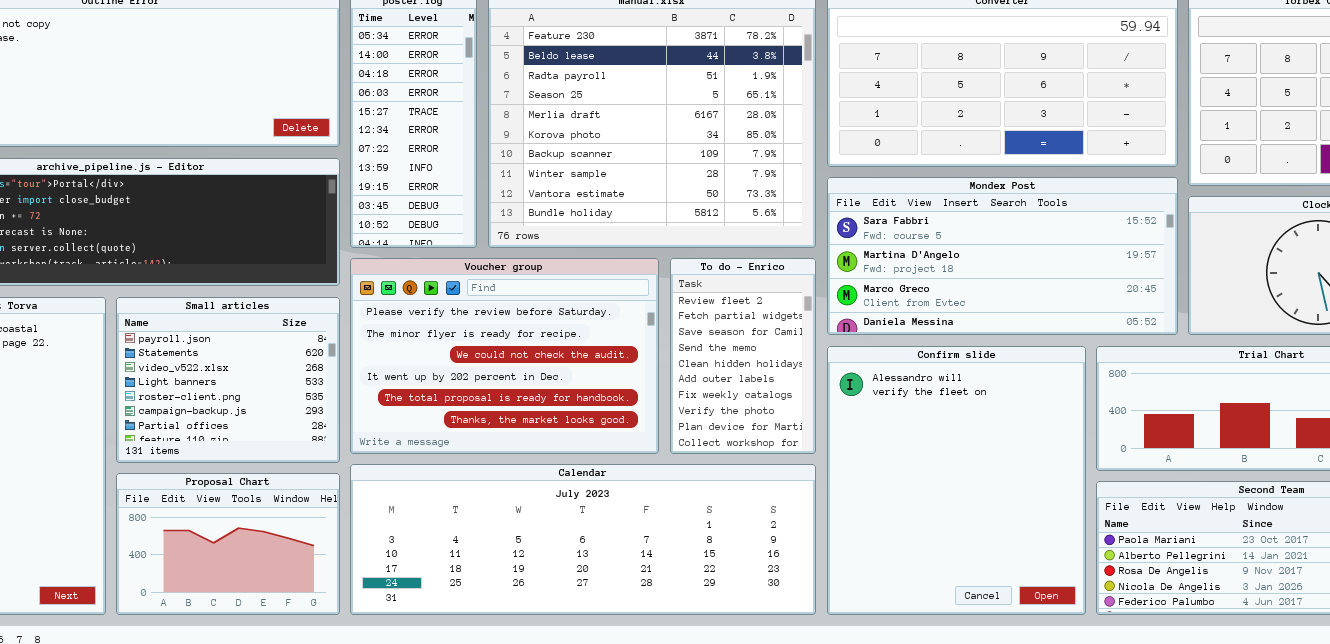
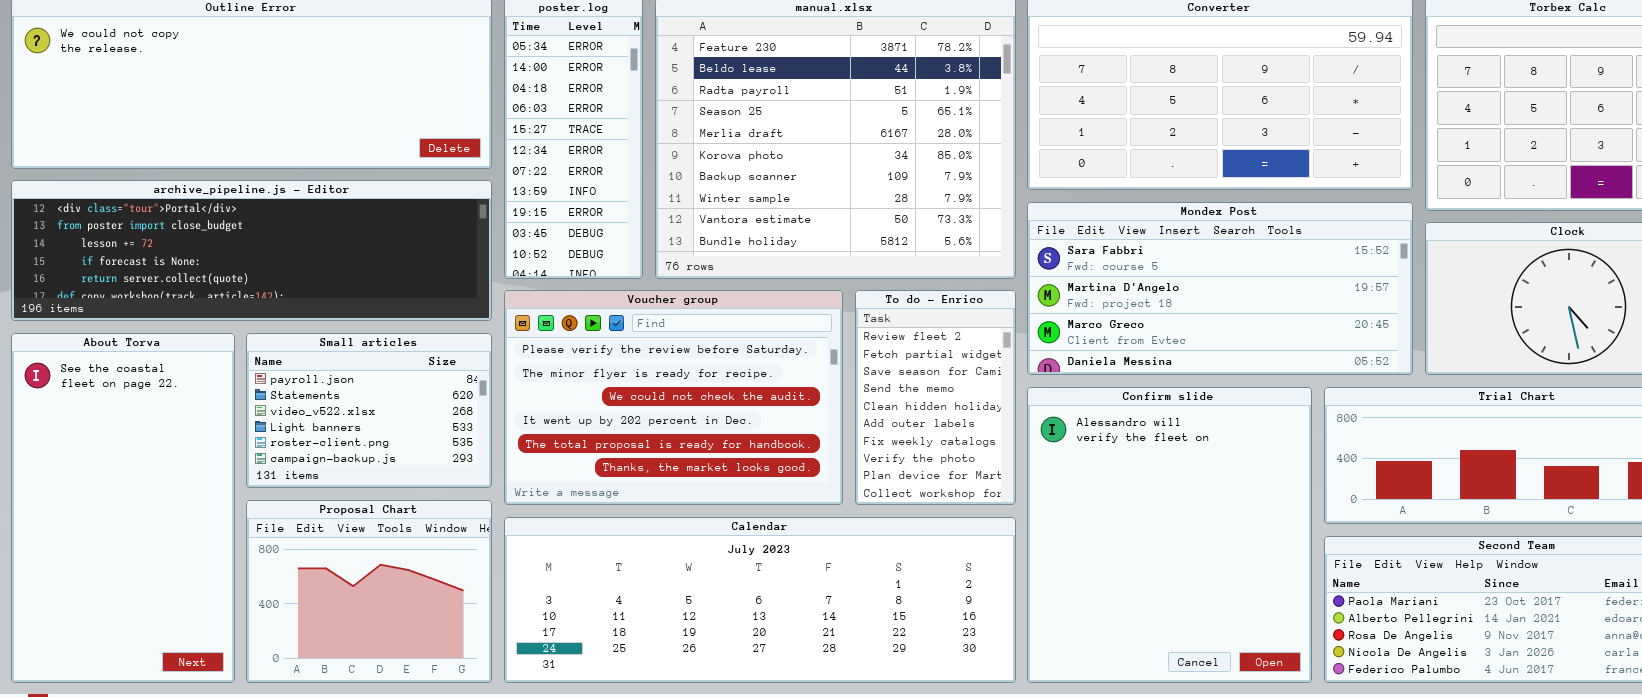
Small articles: [116,297,340,463] -> [246,333,492,488], resized
Proposal Chart: [116,473,340,615] -> [246,500,492,683], resized

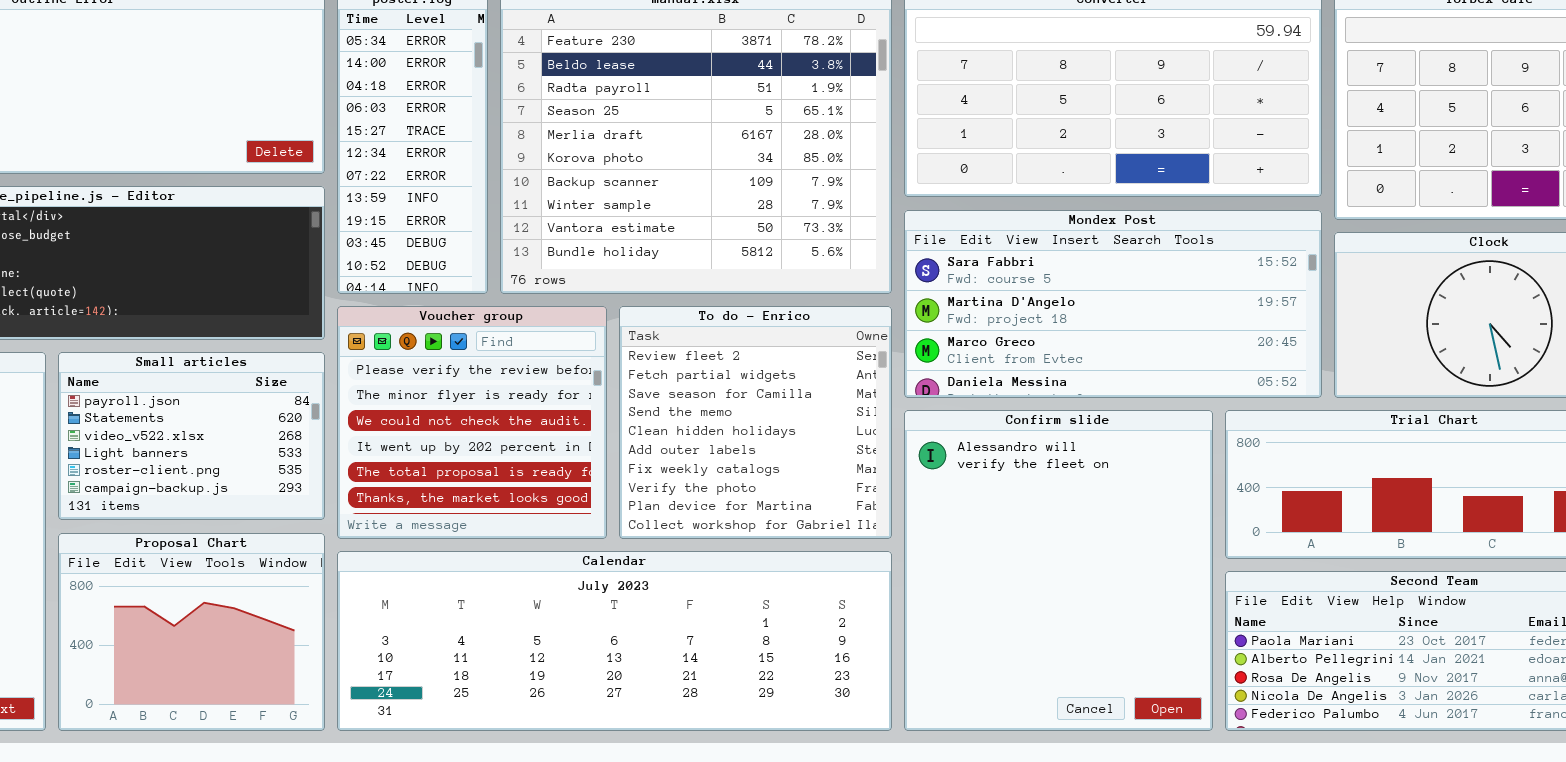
Voucher group: [504,290,843,505] -> [337,306,607,539], resized
To do - Enrico: [855,290,1016,505] -> [619,306,892,539], resized

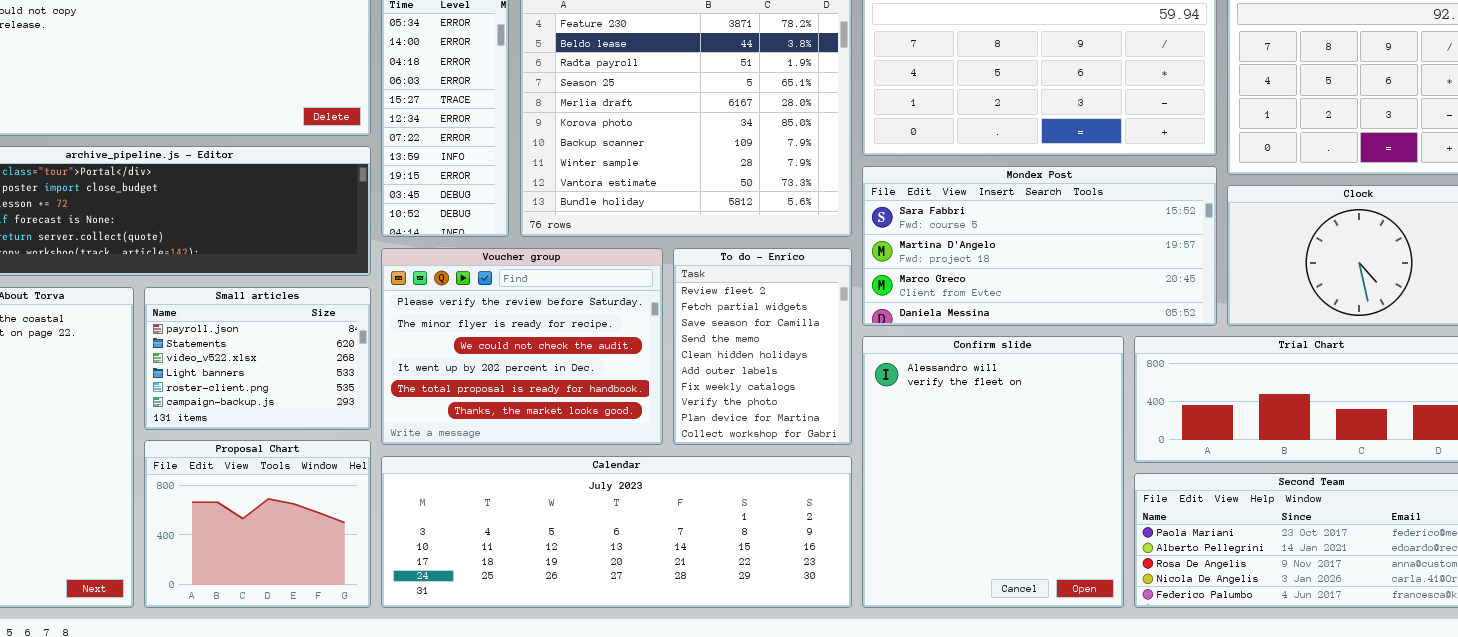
Voucher group: [337,306,607,539] -> [381,248,663,445], resized
To do - Enrico: [619,306,892,539] -> [673,248,852,445], resized

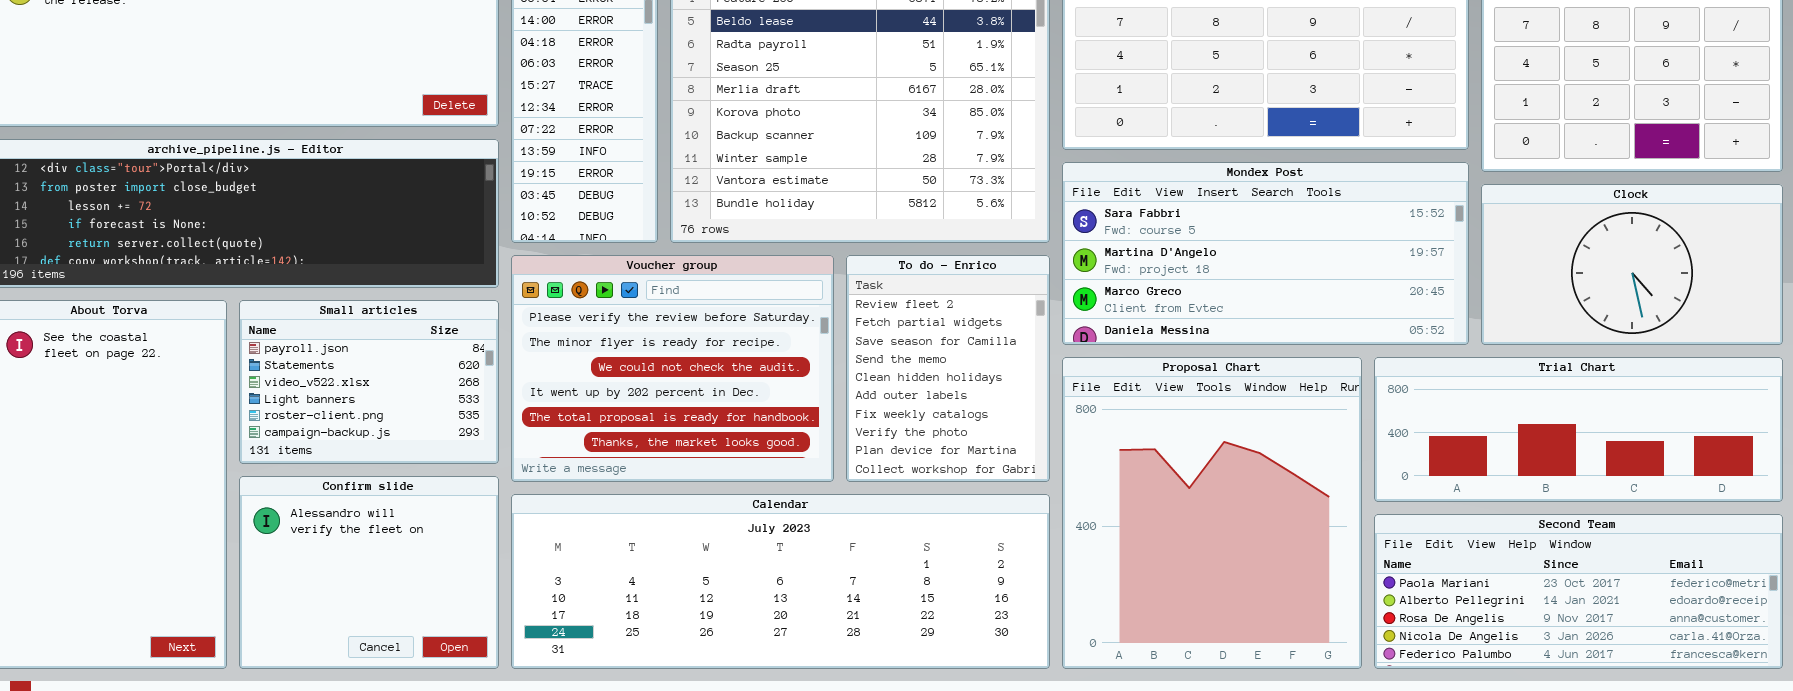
Confirm slide: [862,336,1124,608] -> [239,476,499,669], moved, resized
Proposal Chart: [144,440,371,608] -> [1062,357,1362,669], moved, resized

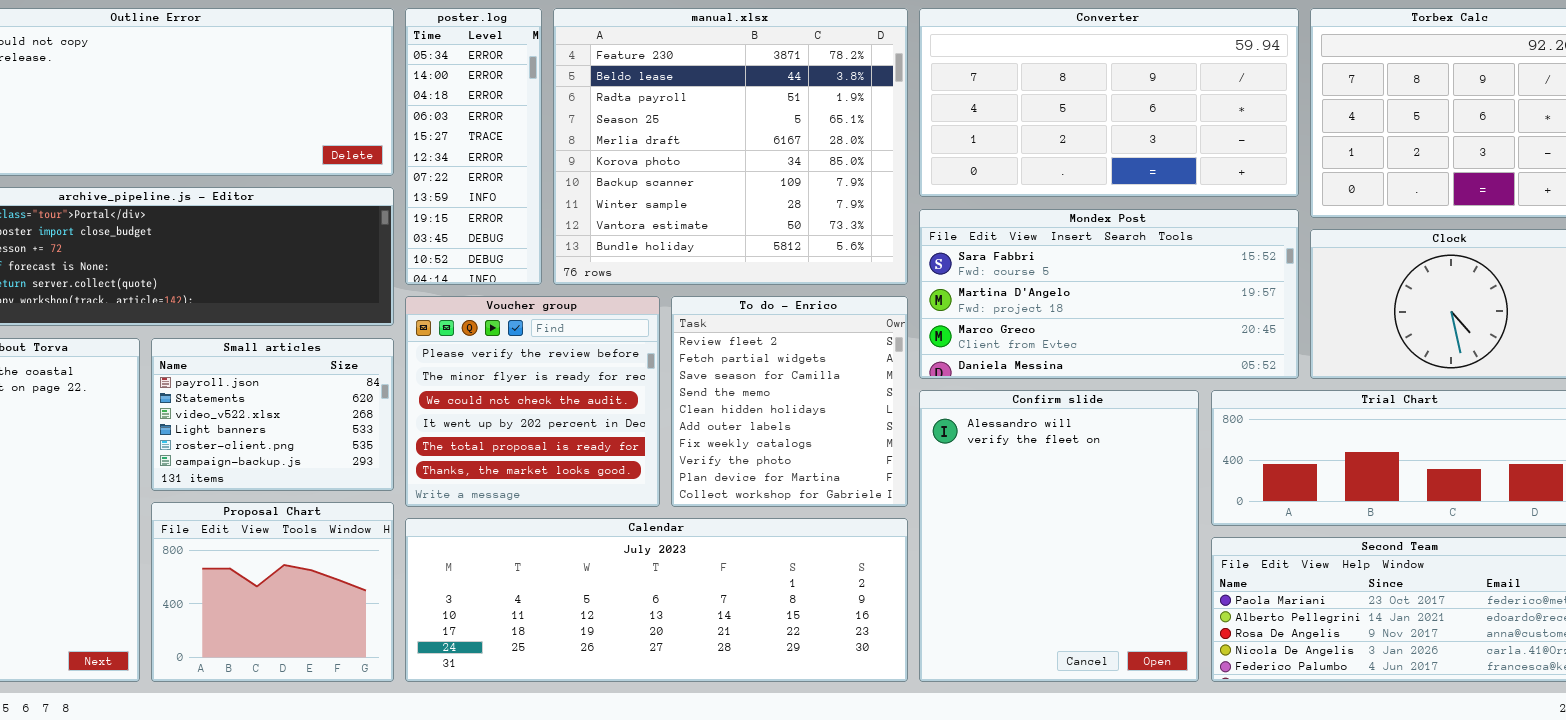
Voucher group: [511,255,834,482] -> [405,296,660,507], resized
To do - Enrico: [846,255,1050,482] -> [671,296,908,507], resized
Proposal Chart: [1062,357,1362,669] -> [151,502,394,682], moved, resized
Confirm slide: [239,476,499,669] -> [919,390,1199,682], moved, resized

